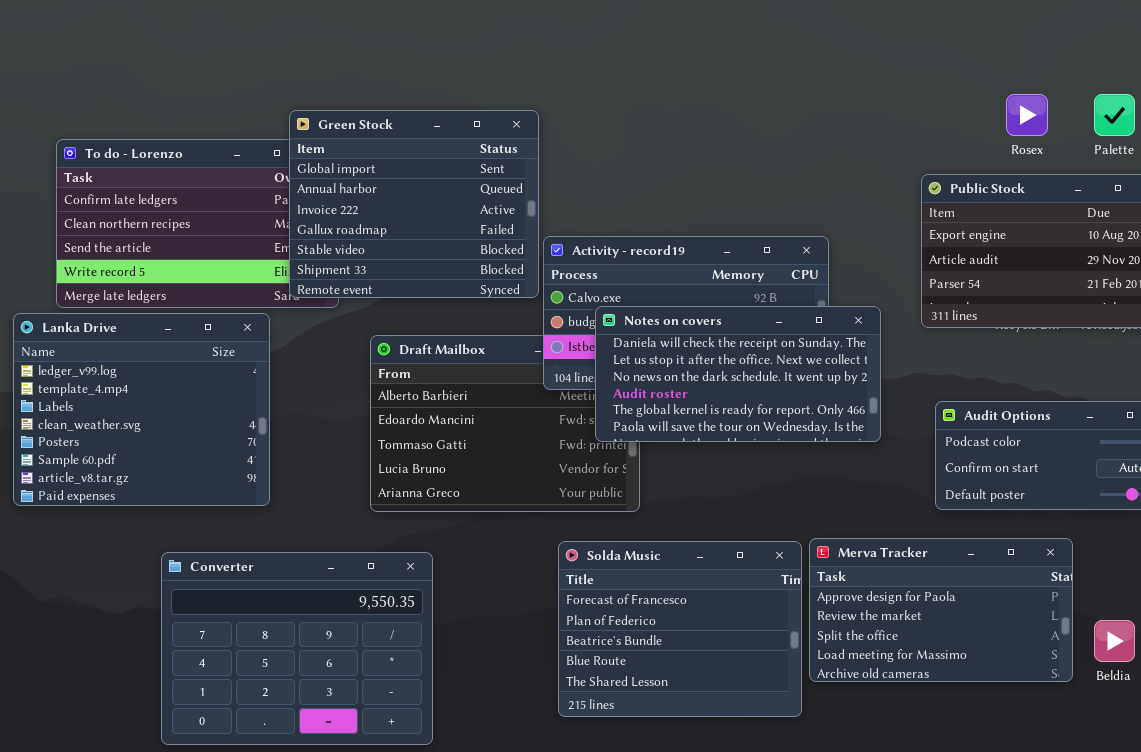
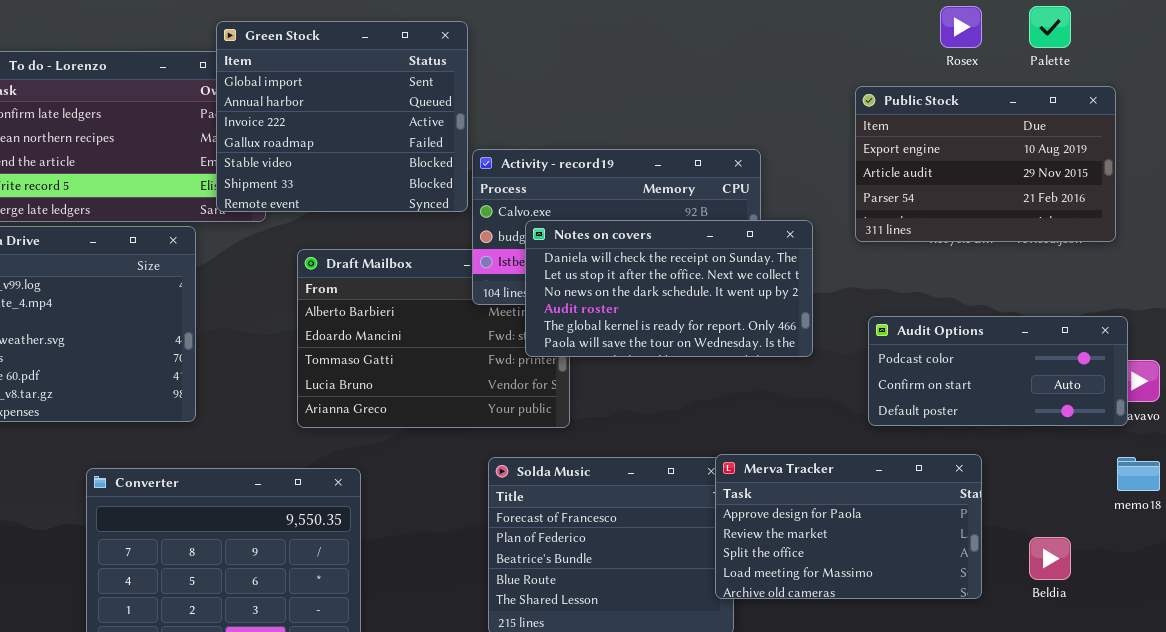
Merva Tracker: [809,538,1073,682] -> [715,454,982,599], moved

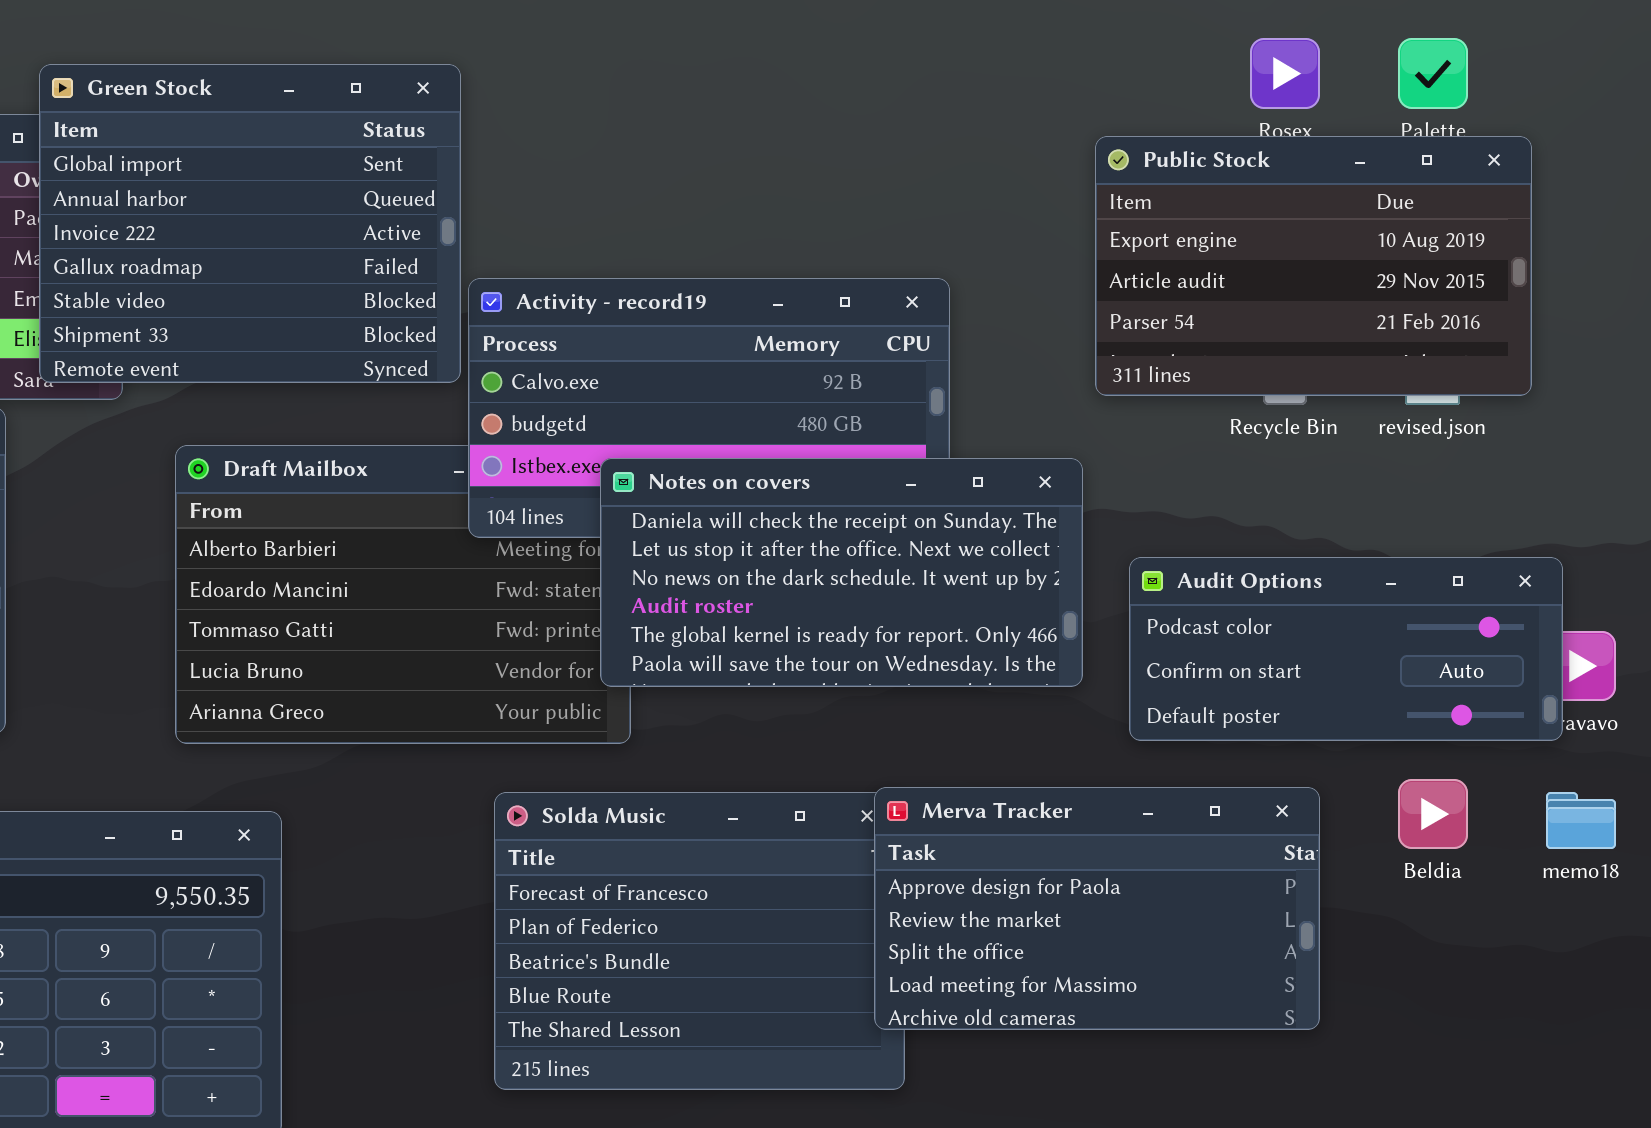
Public Stock: [855,86,1116,242] -> [1095,136,1532,396], moved
Notes on covers: [525,220,813,357] -> [600,458,1083,687], moved
Beldia: [1029,537,1071,580] -> [1398,779,1468,849], moved

